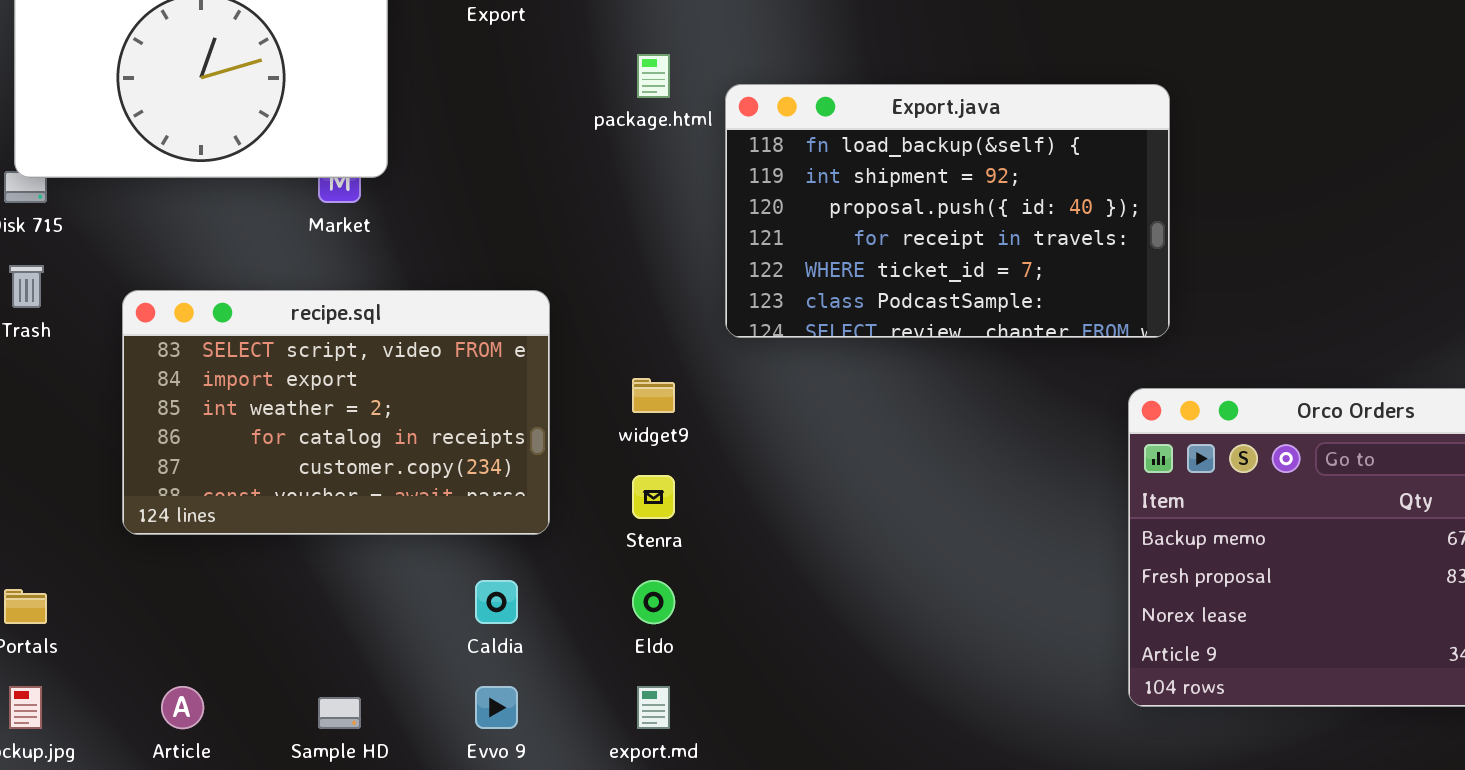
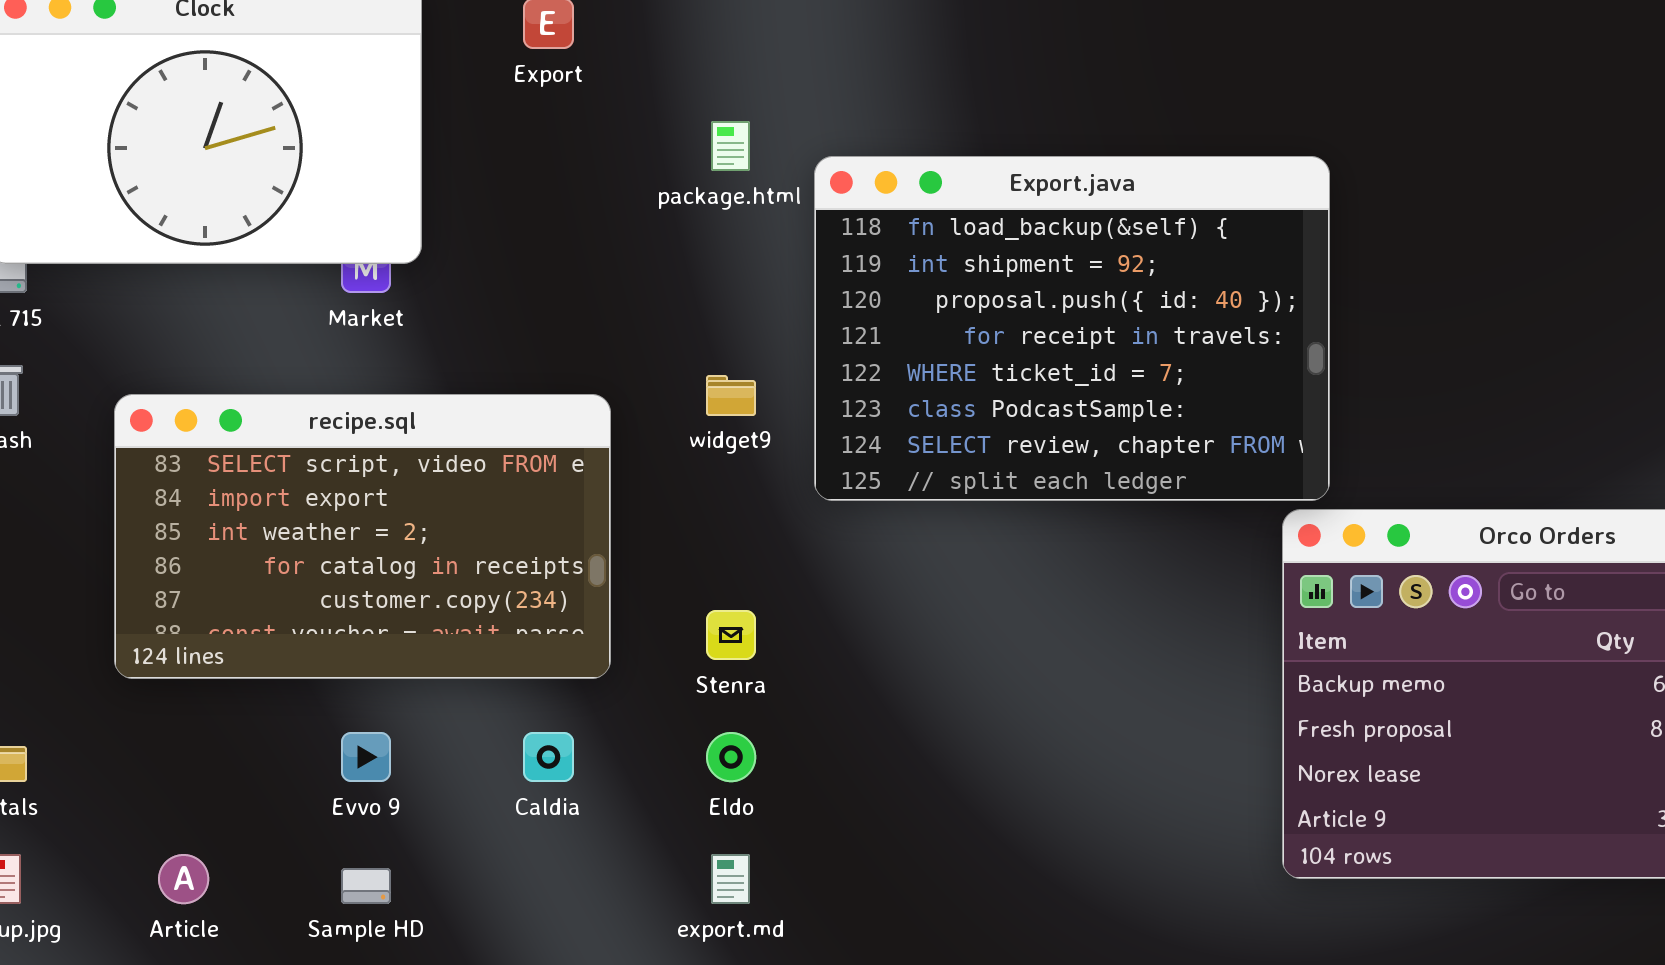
Export.java: [725,84,1170,338] -> [814,156,1330,501], resized
widget9: [632,378,675,413] -> [706,375,756,416], moved
Evvo 9: [475,686,518,729] -> [341,732,391,782], moved

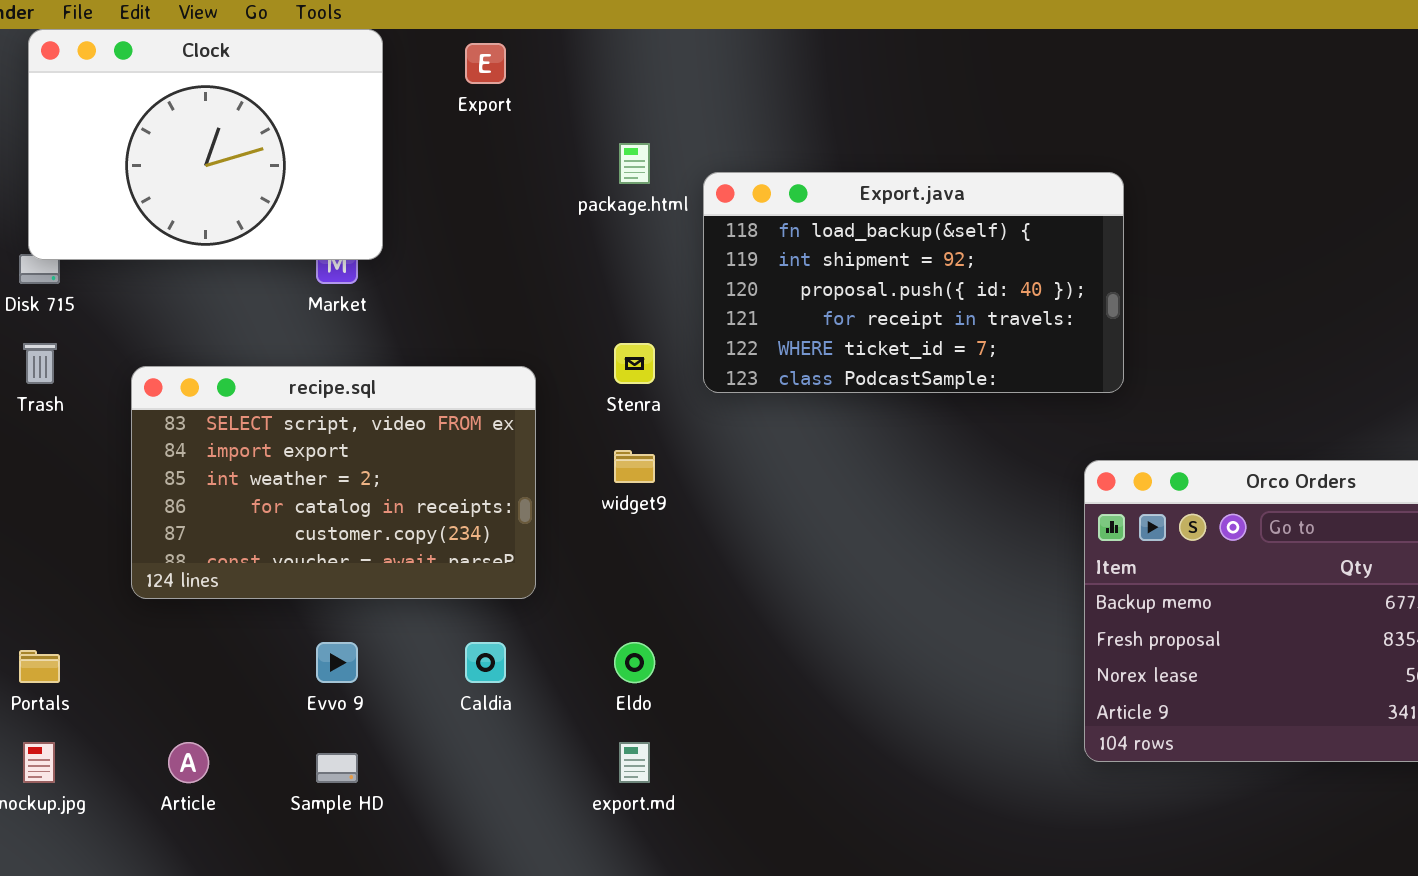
Export.java: [814,156,1330,501] -> [703,172,1124,393], resized
widget9: [706,375,756,416] -> [614,450,655,483], moved
Stenra: [706,610,756,660] -> [614,343,655,384], moved

